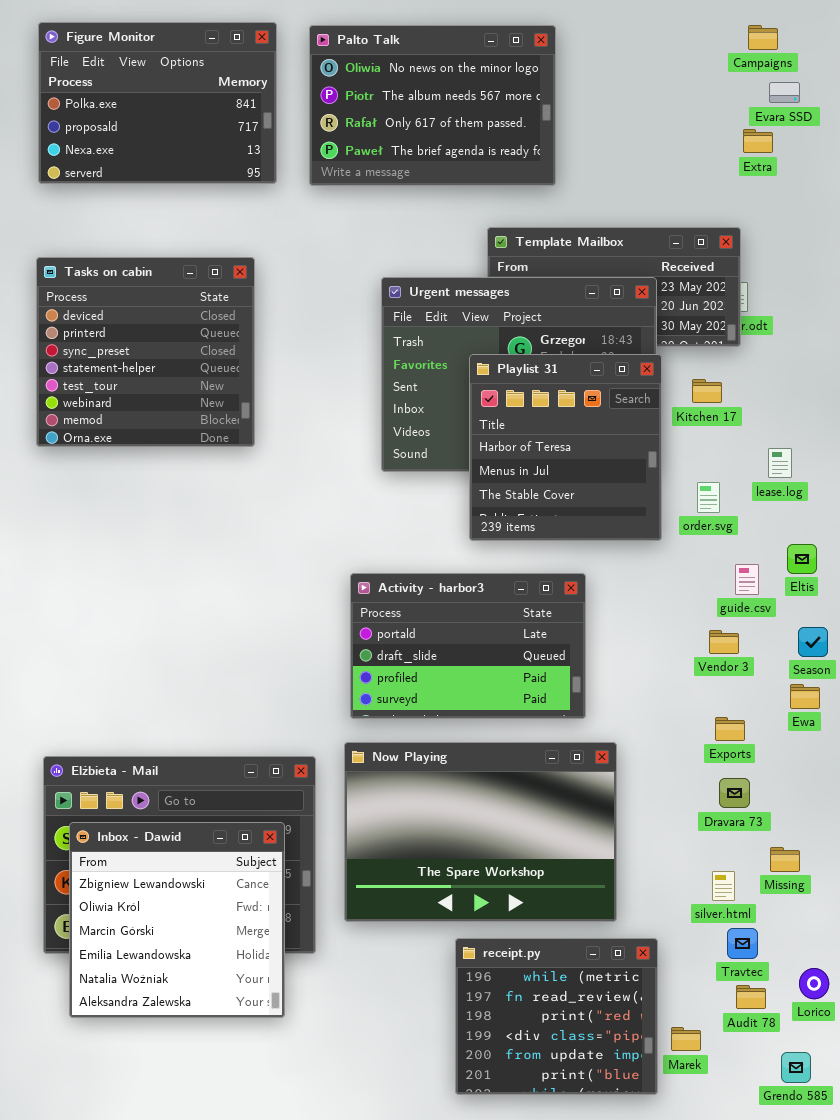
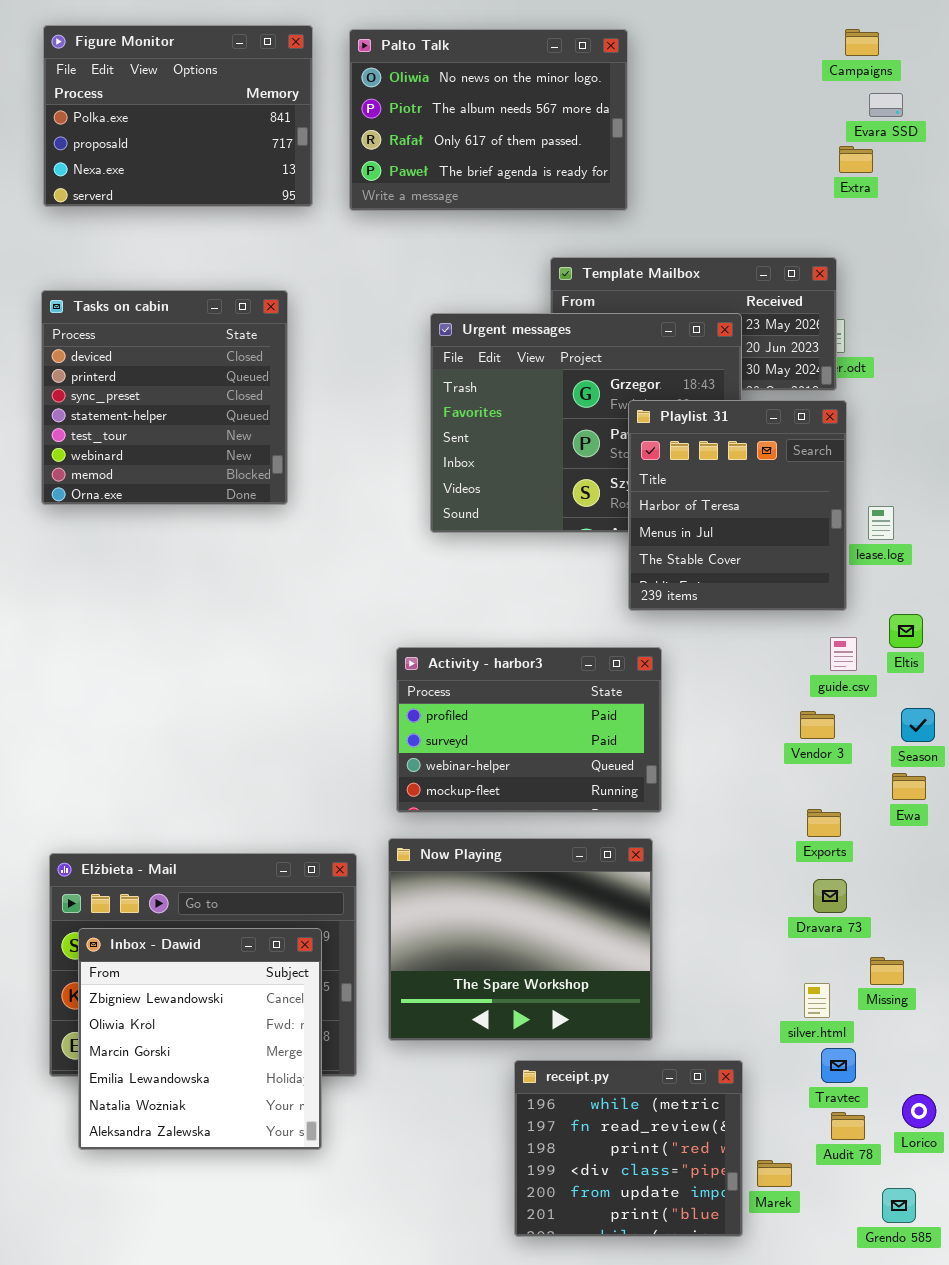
Playlist 31: [469,354,662,541] -> [628,400,847,611], moved
Activity - harbor3: [350,573,586,719] -> [396,647,662,813], scrolled down 2 rows
Now Playing: [344,742,617,922] -> [388,838,653,1041], resized

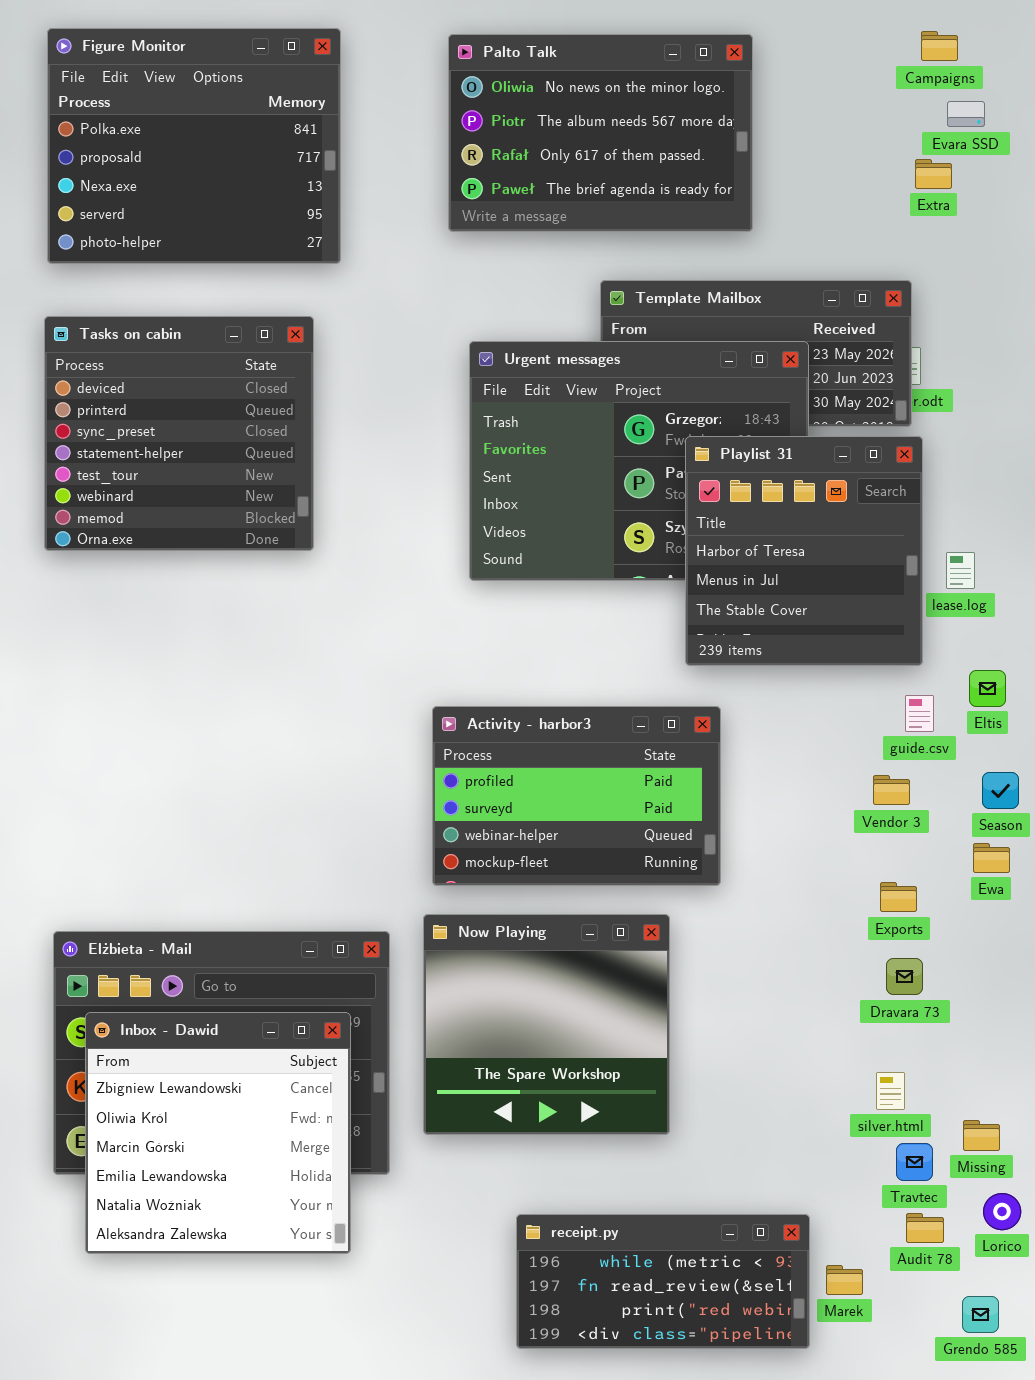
Figure Monitor: [43,25,313,207] -> [47,28,341,264], resized
Palto Talk: [349,29,628,211] -> [448,34,753,232], moved
Now Playing: [388,838,653,1041] -> [423,914,670,1135], resized
Missing: [870,957,904,985] -> [963,1120,1000,1151], moved
receipt.py: [514,1060,743,1237] -> [516,1214,810,1349], resized

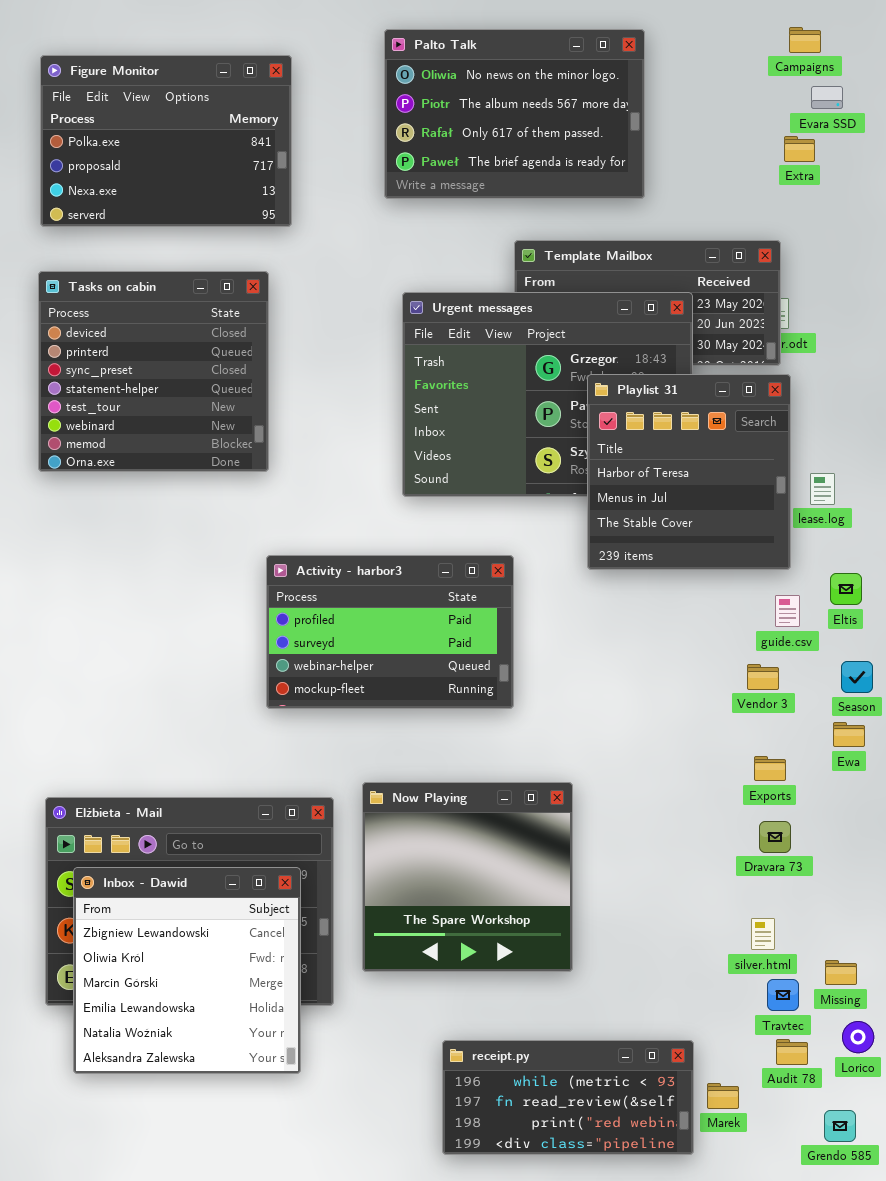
Figure Monitor: [47,28,341,264] -> [40,55,292,227], resized
Activity - harbor3: [432,706,721,886] -> [266,555,514,709], moved

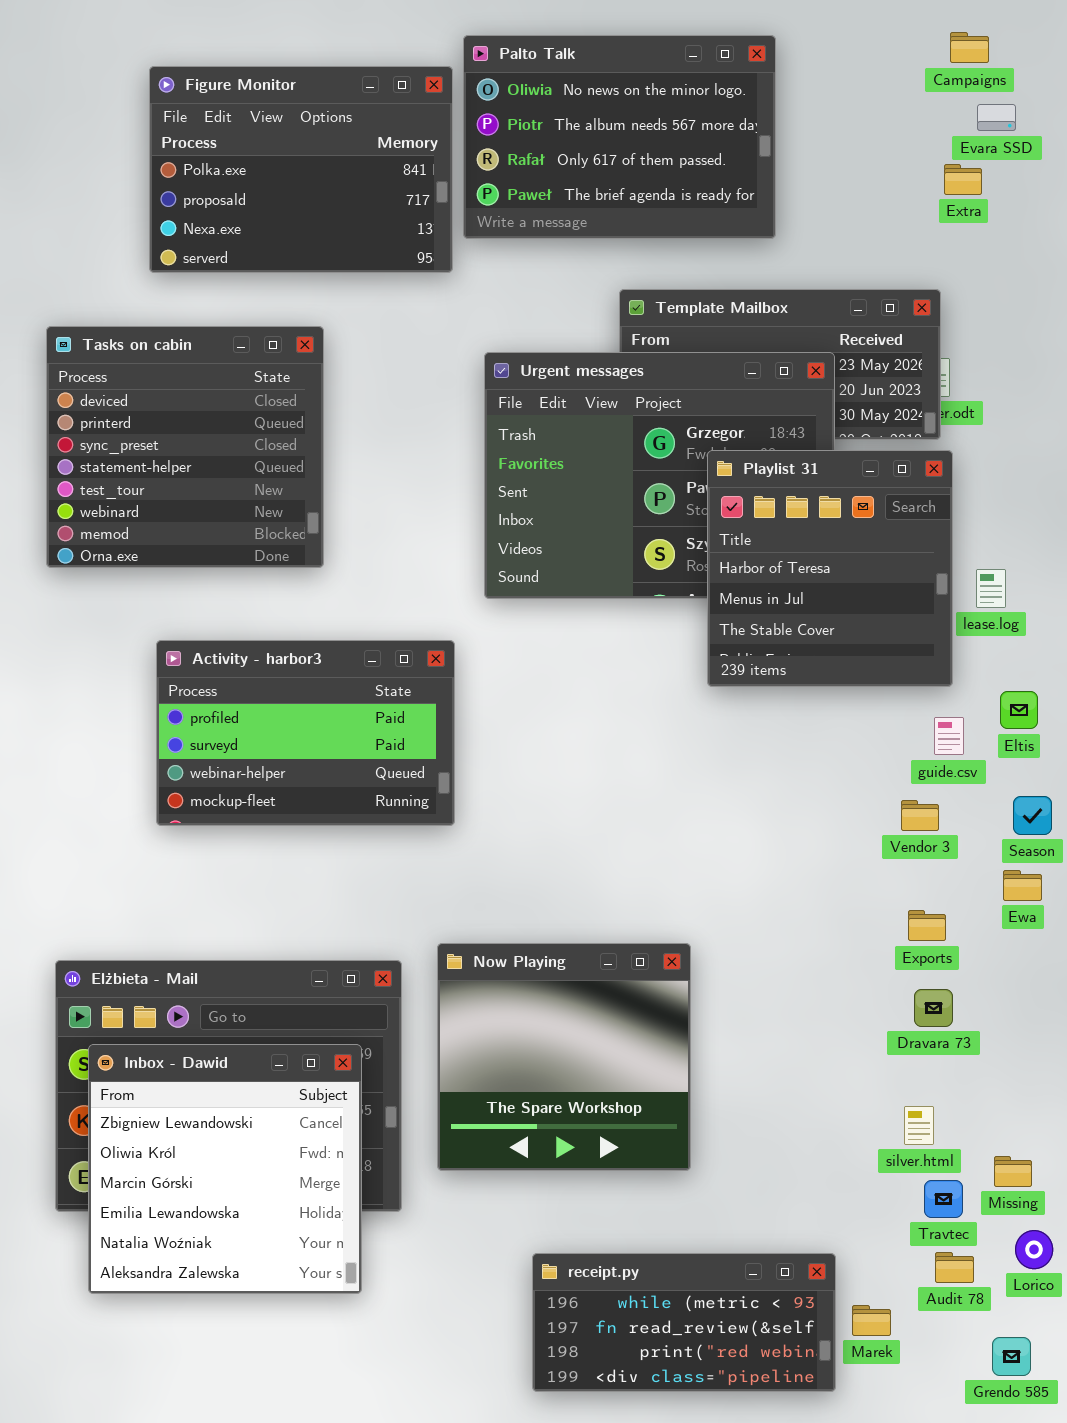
Figure Monitor: [40,55,292,227] -> [149,66,453,273], moved
Activity - harbor3: [266,555,514,709] -> [156,640,455,826], moved

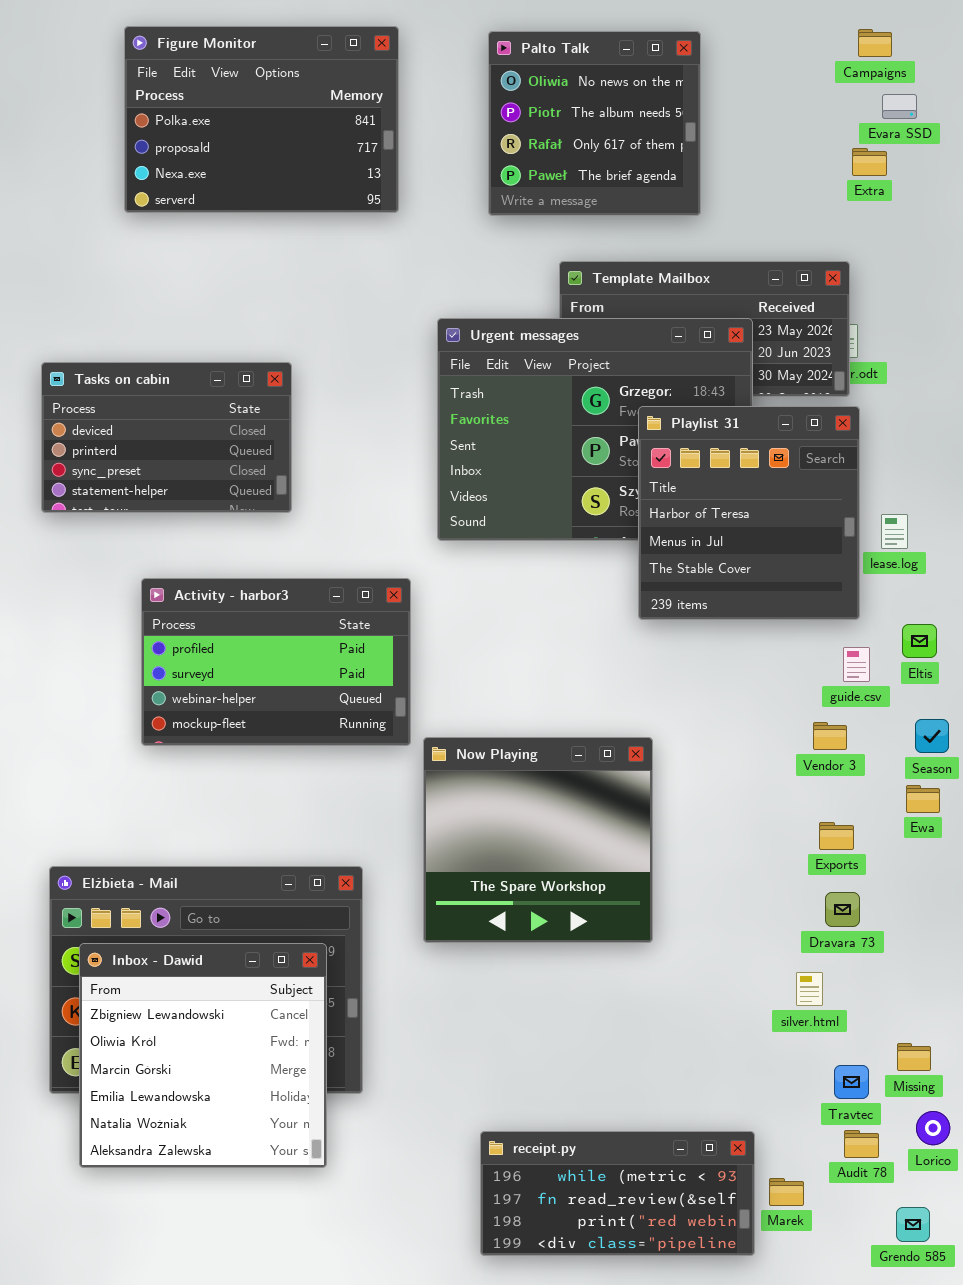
Palto Talk: [463,35,776,239] -> [488,31,701,216], resized
Figure Monitor: [149,66,453,273] -> [124,26,399,213], moved
Tasks on cabin: [46,326,324,568] -> [41,362,292,513], resized
Now Playing: [437,943,691,1171] -> [423,737,653,943], moved
silver.html: [904,1106,934,1145] -> [796,972,823,1006], moved

